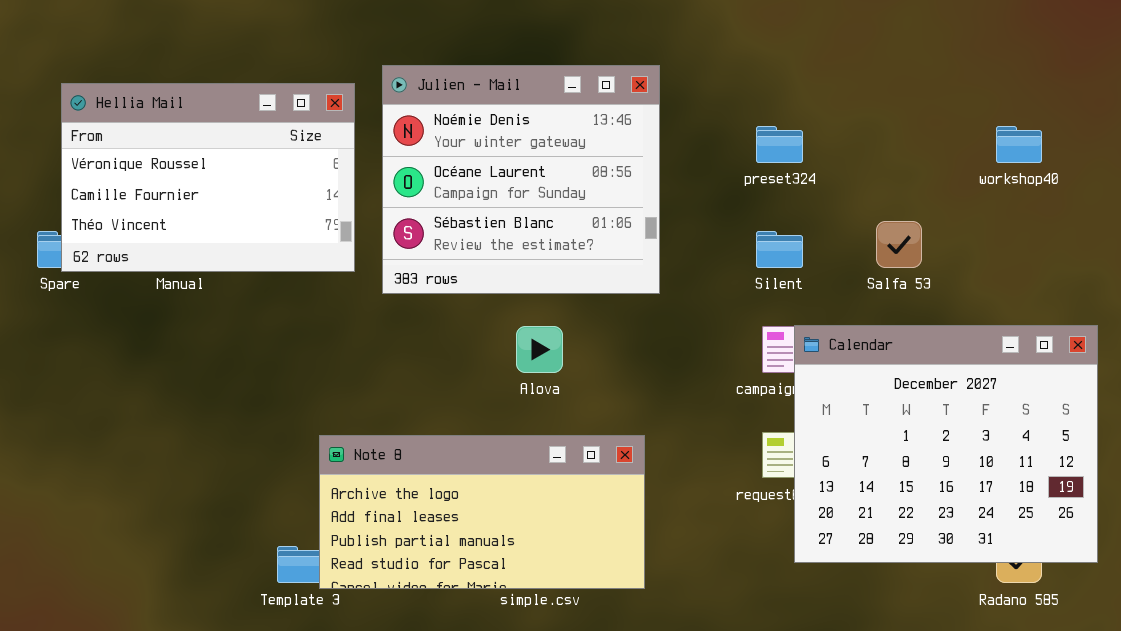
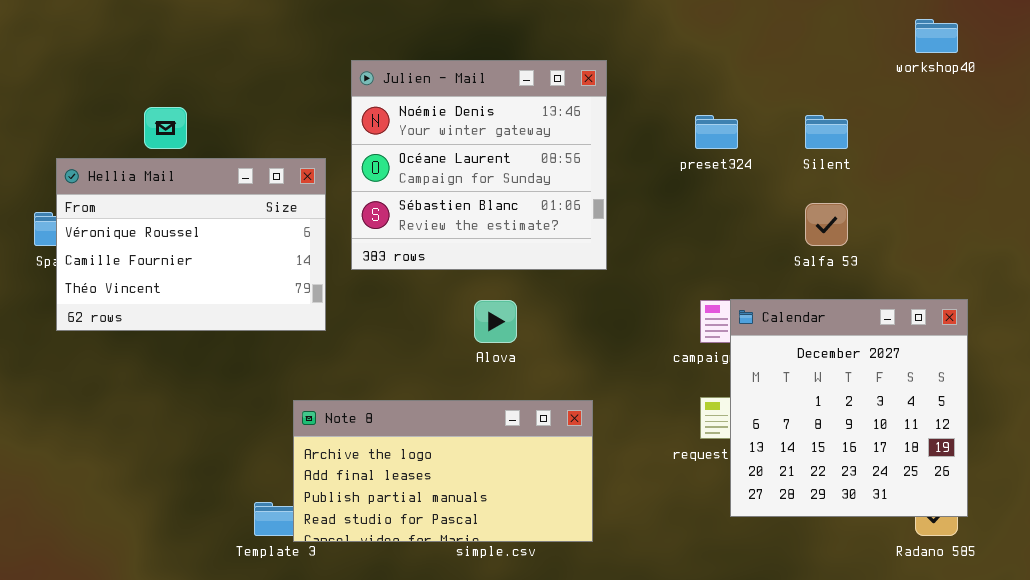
Hellia Mail: [61,83,355,272] -> [56,158,326,331], moved
workshop40: [996,126,1042,163] -> [915,19,958,53], moved
Silent: [756,231,803,268] -> [805,115,848,149], moved
Calendar: [794,325,1098,563] -> [730,299,968,517], resized

